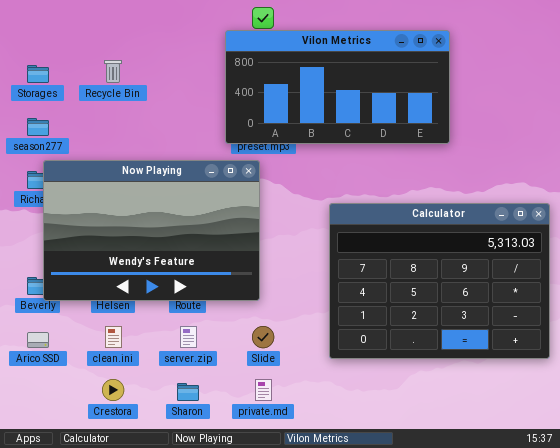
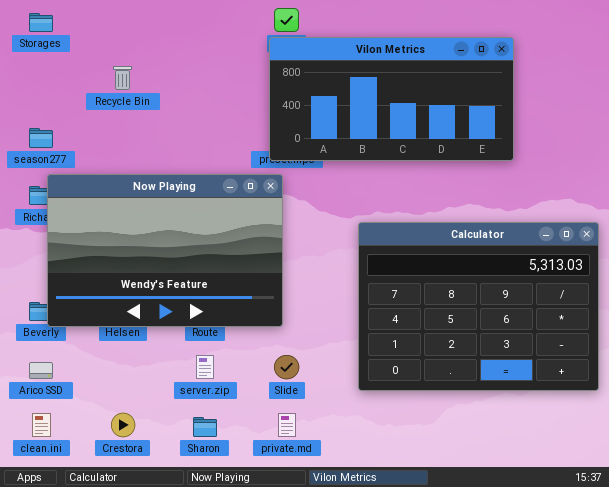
Vilon Metrics: [225,30,450,144] -> [269,37,514,161], moved
Storages: [27,65,49,83] -> [29,13,53,32], moved
clean.ini: [105,326,122,348] -> [32,413,51,437], moved

